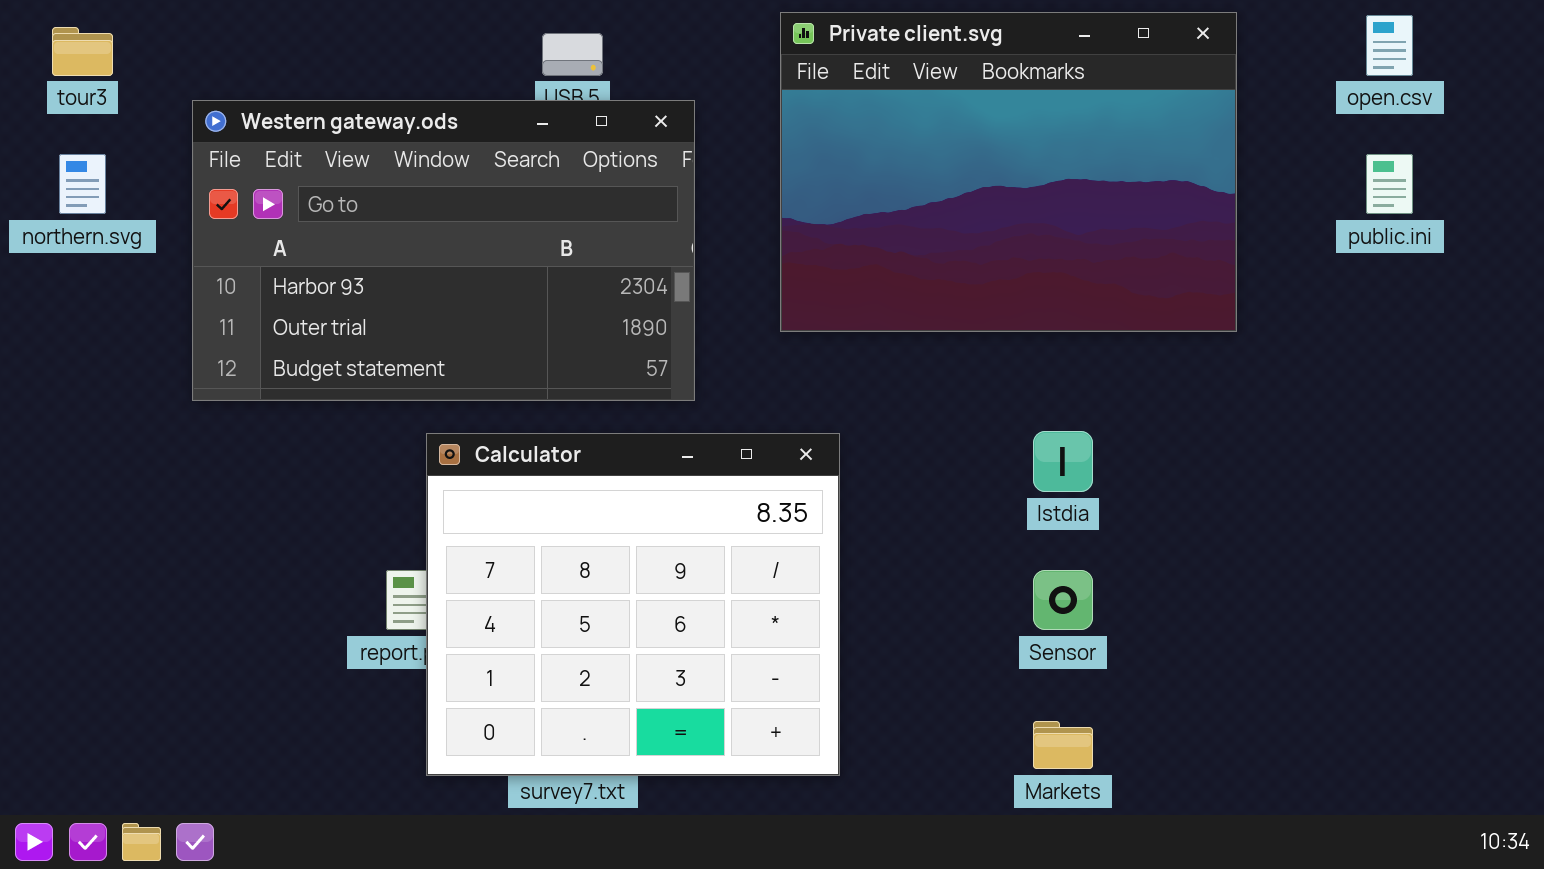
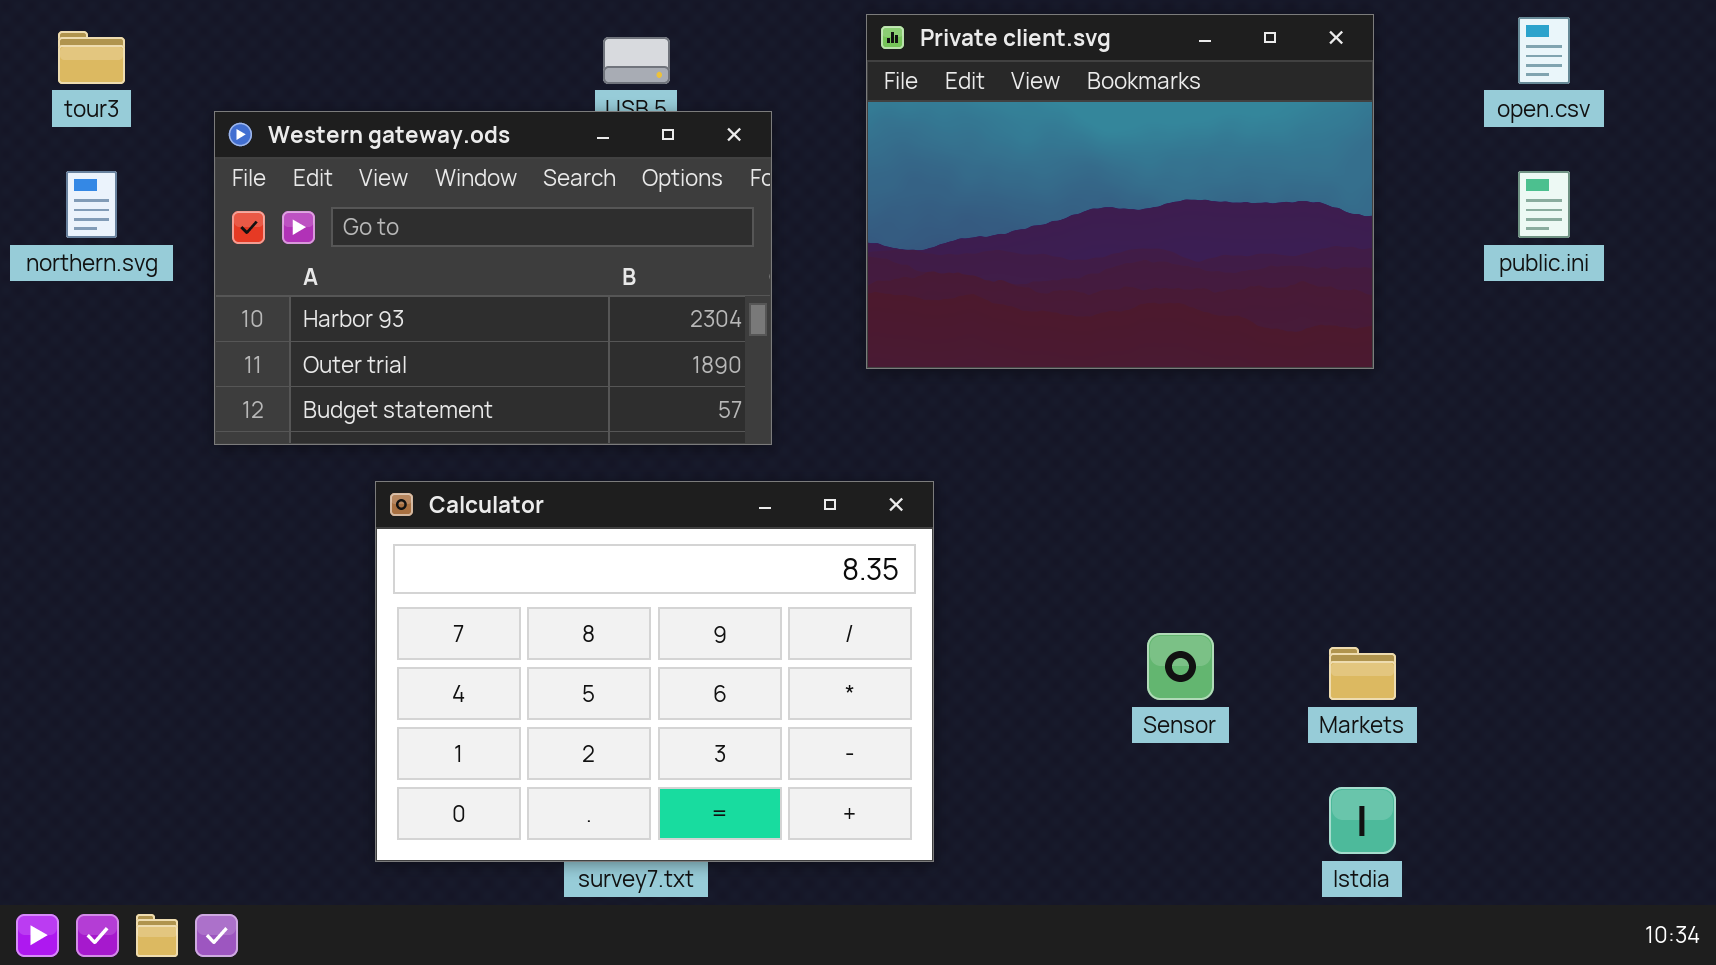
Istdia: [1033,431,1093,492] -> [1329,787,1396,854], moved
Calculator: [426,433,840,776] -> [375,481,934,862], resized
Markets: [1033,721,1093,769] -> [1329,647,1396,700], moved

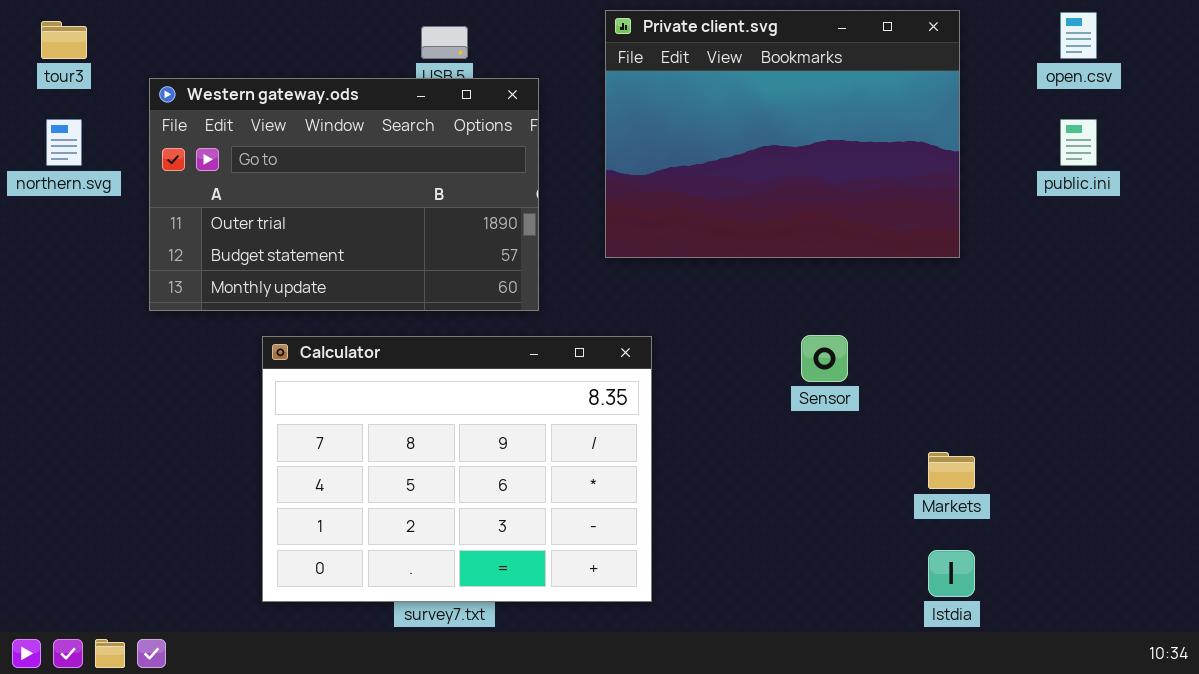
Western gateway.ods: [214,111,772,445] -> [149,78,539,311], scrolled down 1 row
Sensor: [1147,633,1214,700] -> [801,335,848,382], moved

